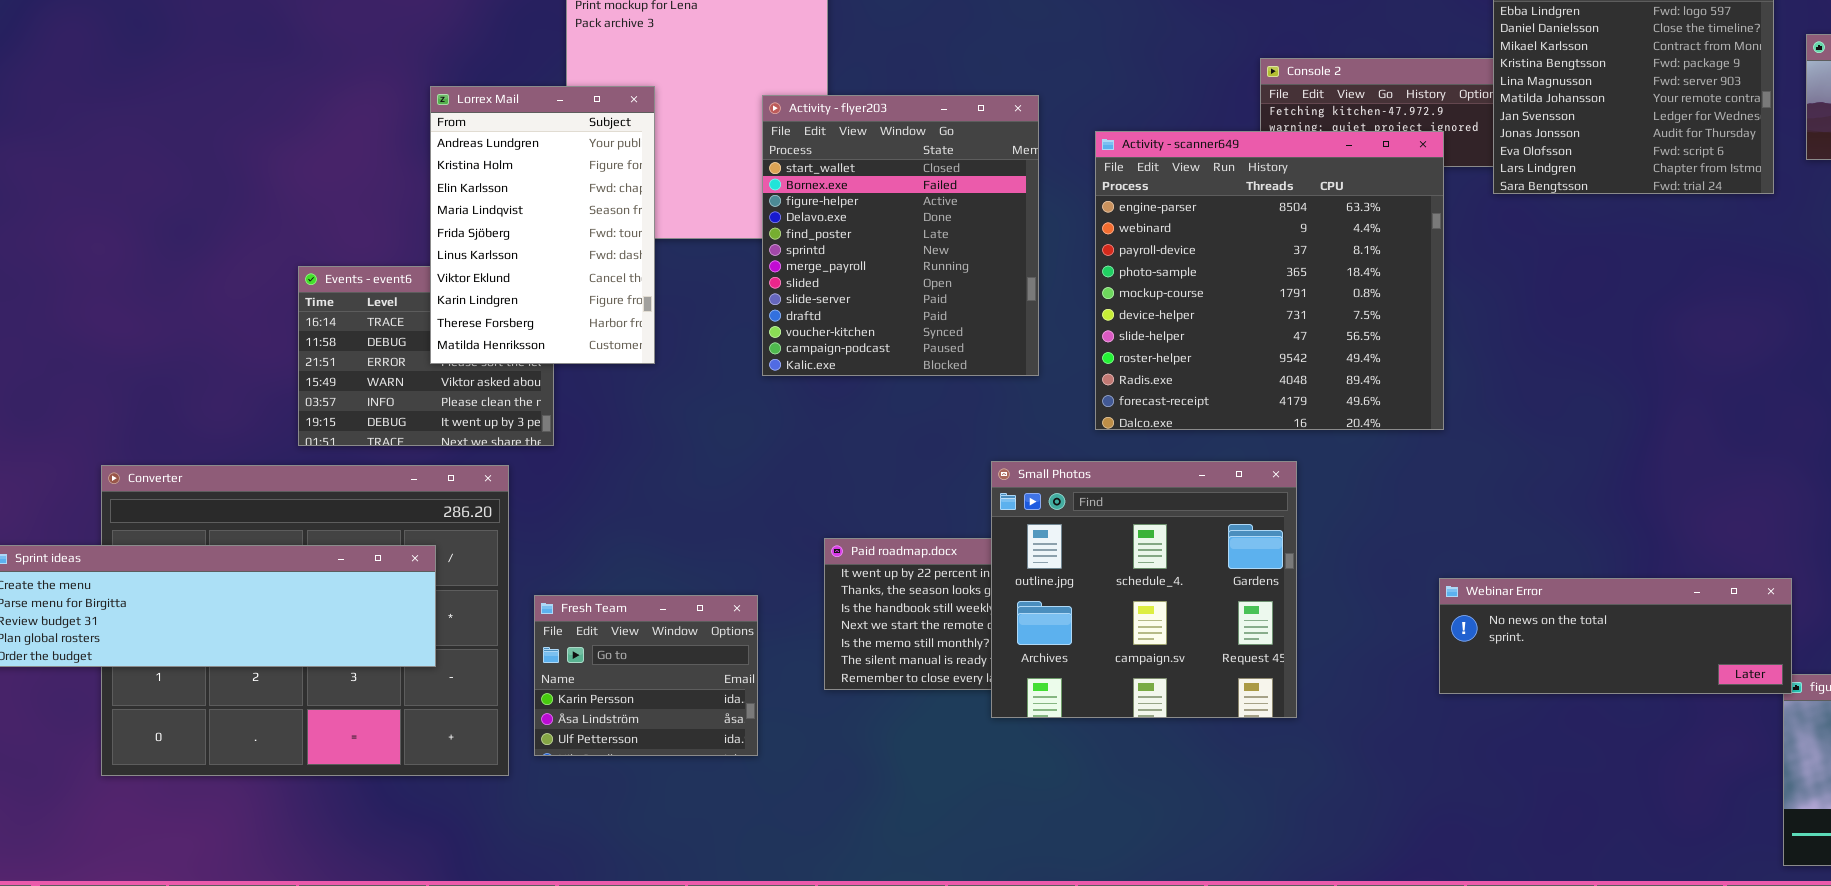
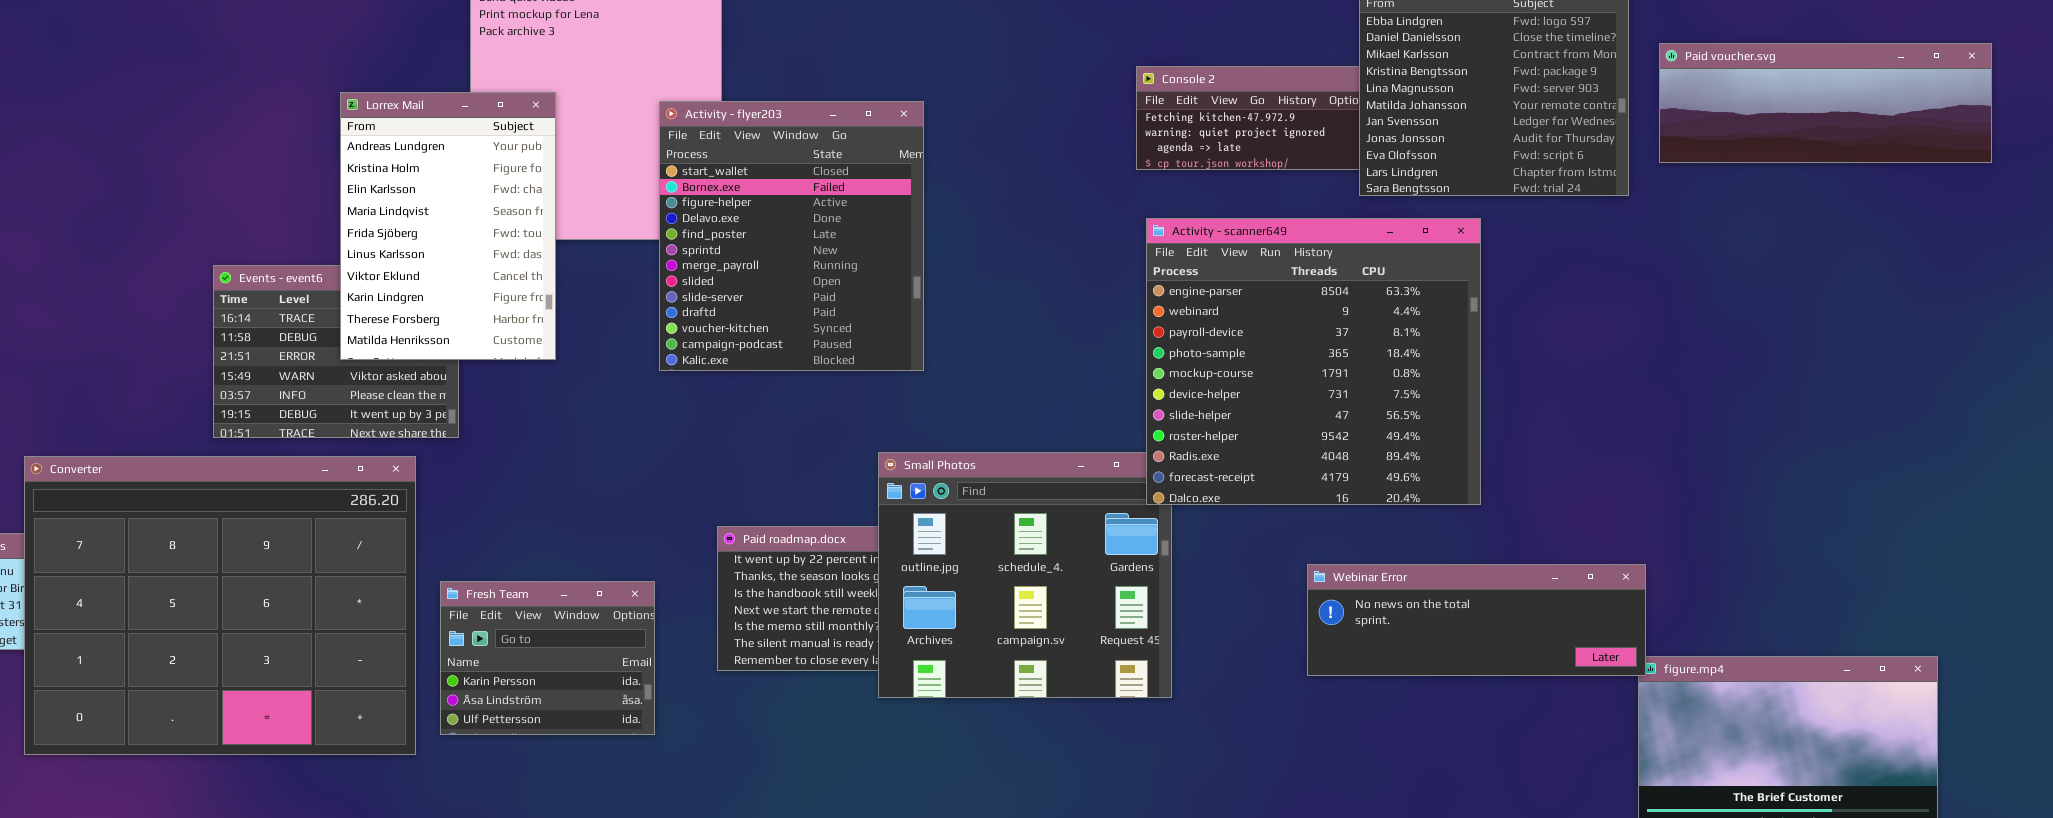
Activity - scanner649: [1095,131,1444,430] -> [1146,218,1481,505], moved
Converter: [101,465,509,776] -> [24,456,416,755], raised

